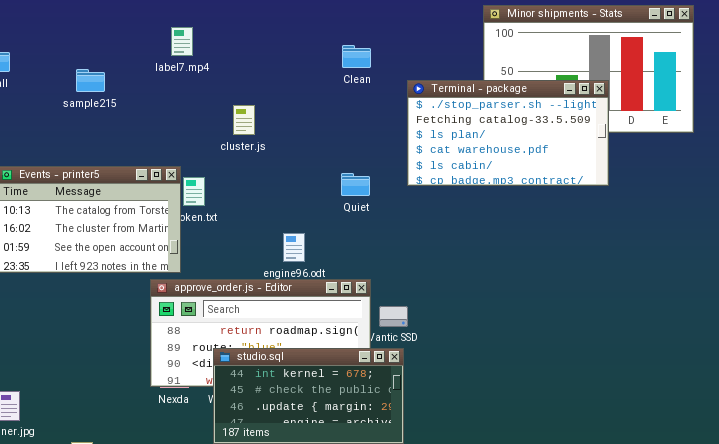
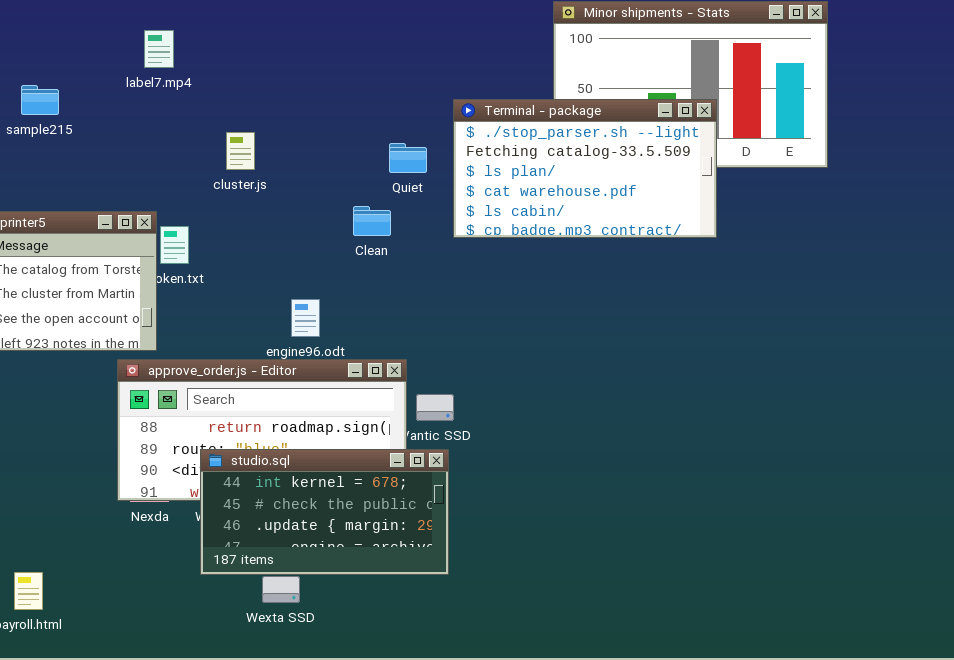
Clean: [342,45,371,68] -> [353,206,391,236], moved
Quiet: [341,173,370,196] -> [389,143,427,173], moved

